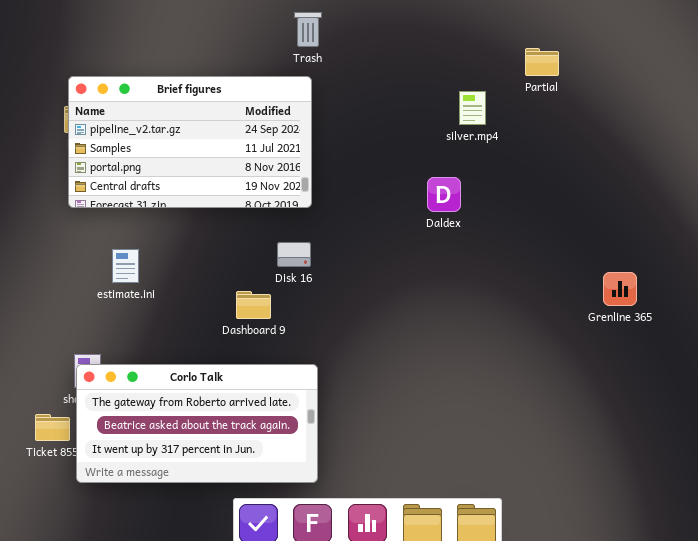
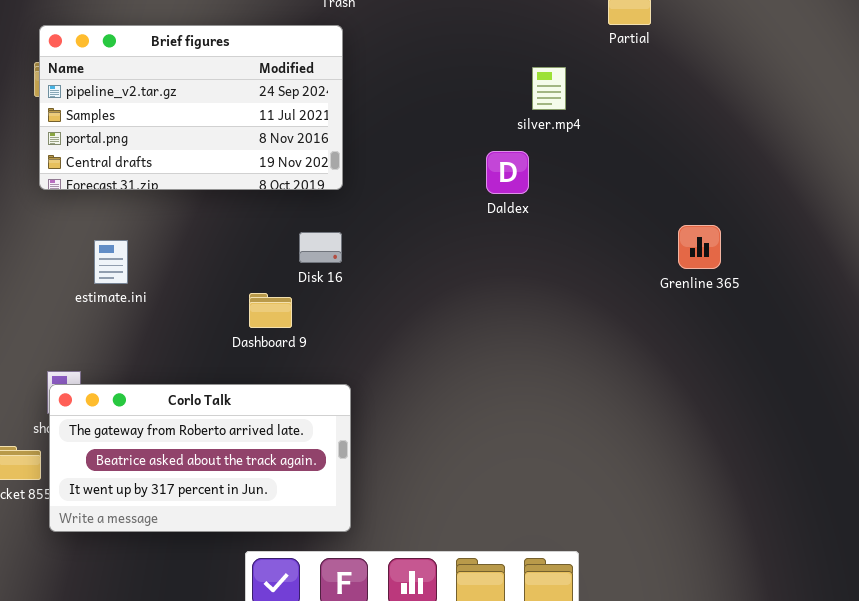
silver.mp4: [459,91,486,125] -> [532,67,566,110], moved
Grenline 365: [603,272,637,306] -> [678,225,721,269], moved

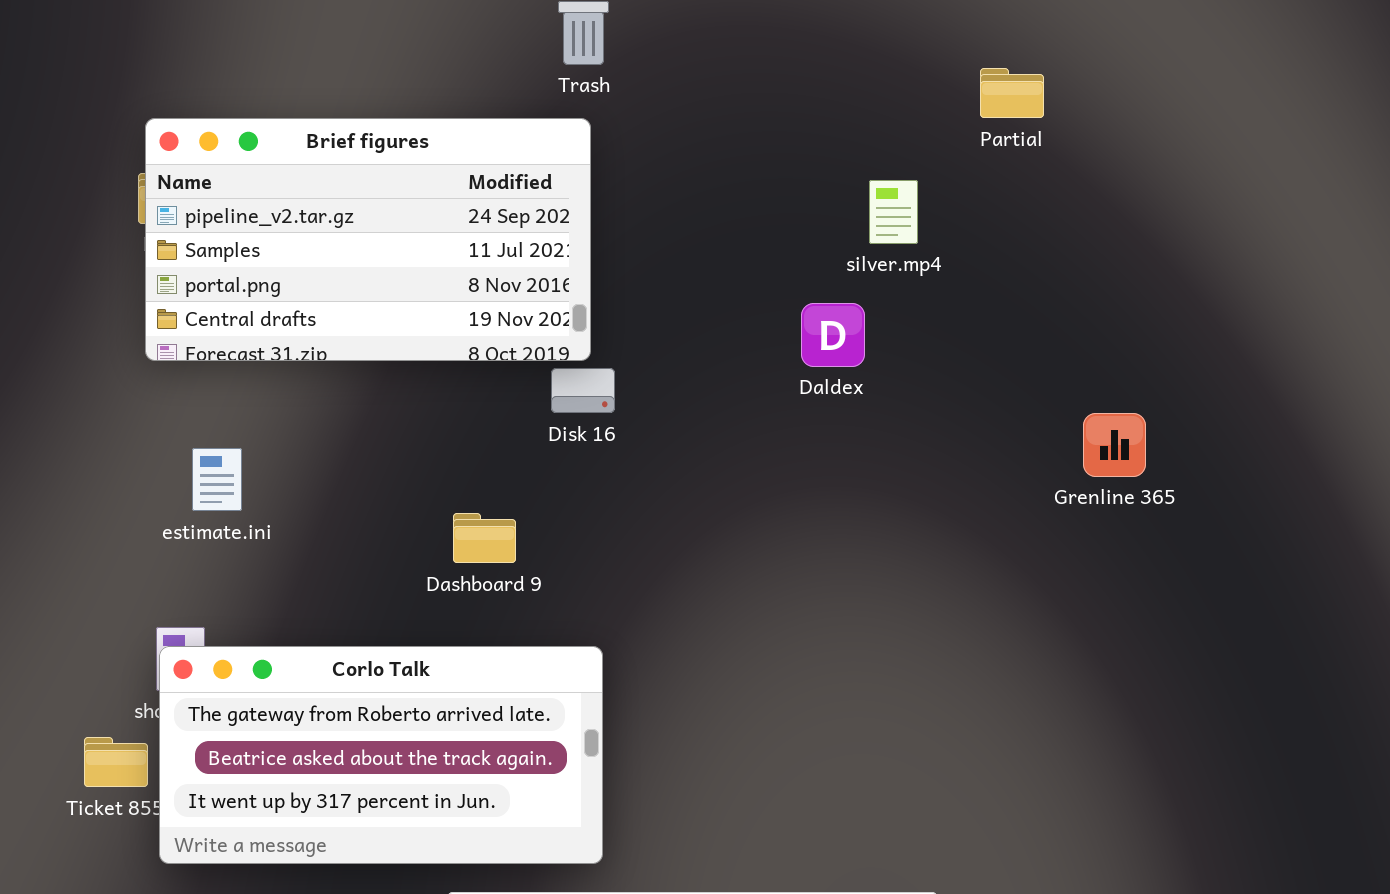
Disk 16: [299,232,342,263] -> [551,368,615,413], moved
estimate.ini: [94,240,128,284] -> [192,448,242,511], moved

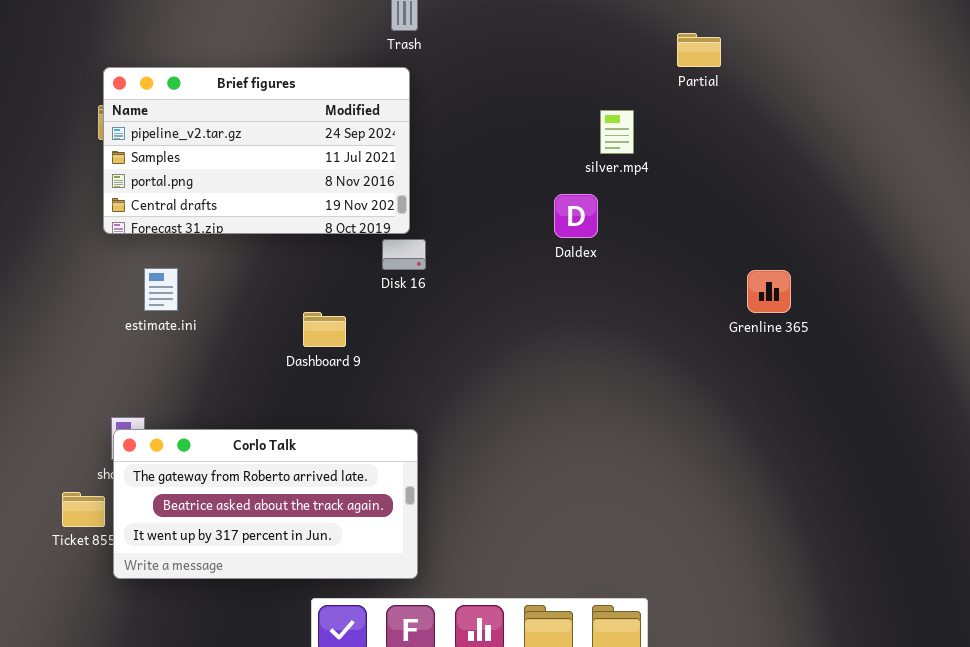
estimate.ini: [192,448,242,511] -> [144,268,178,311], moved
Dashboard 9: [453,513,516,563] -> [303,312,346,347], moved

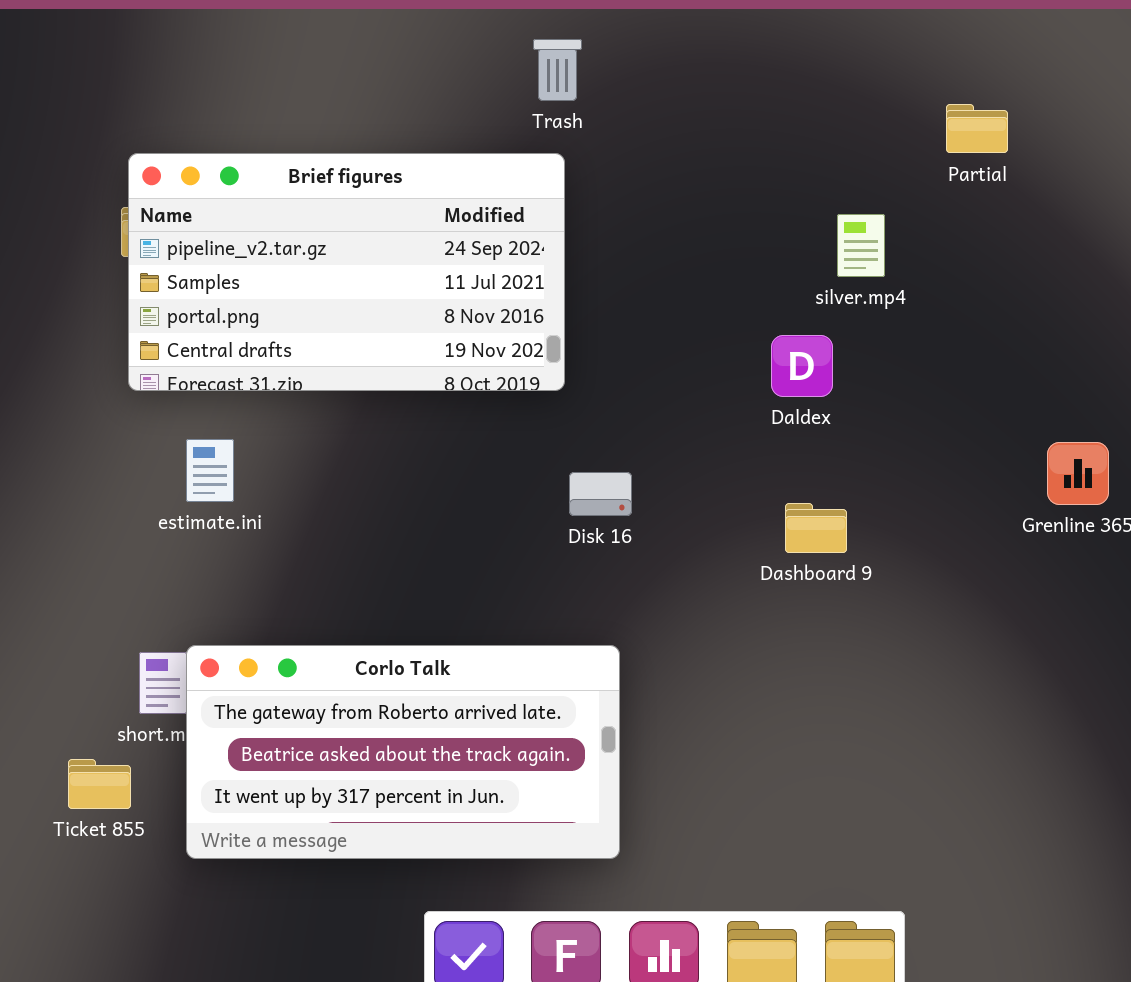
Disk 16: [382,239,426,270] -> [569,472,632,516], moved
Dashboard 9: [303,312,346,347] -> [785,503,847,553], moved
Corlo Talk: [113,429,418,579] -> [186,645,620,859], moved

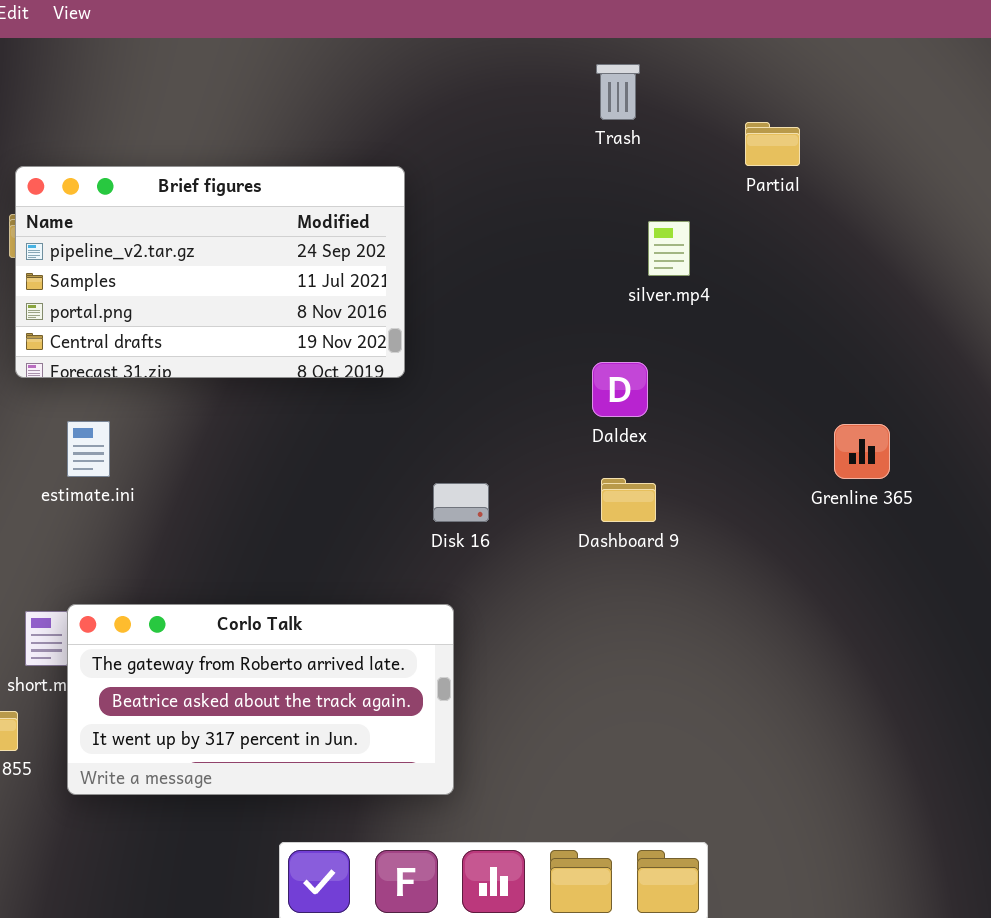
Trash: [533,39,582,101] -> [596,64,640,120], moved
Daldex: [771,335,833,397] -> [592,362,648,417], moved
Disk 16: [569,472,632,516] -> [433,483,489,522], moved

